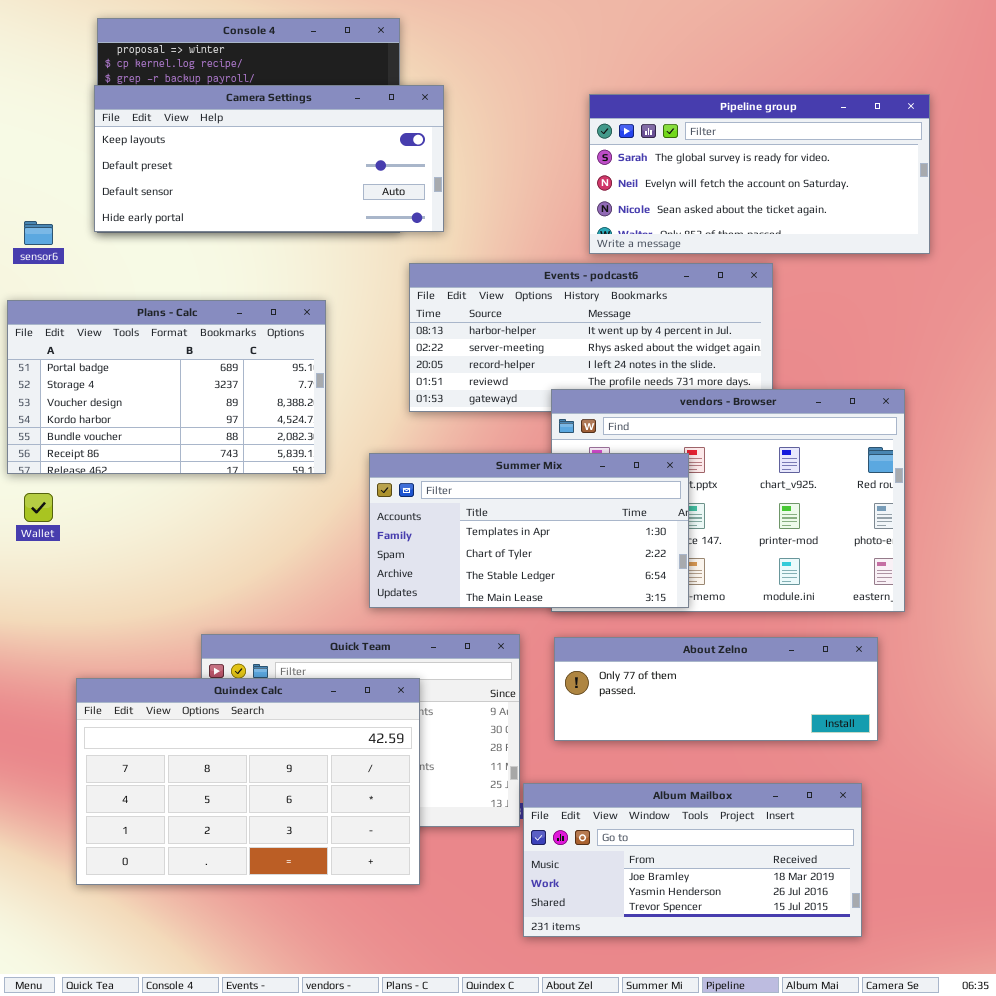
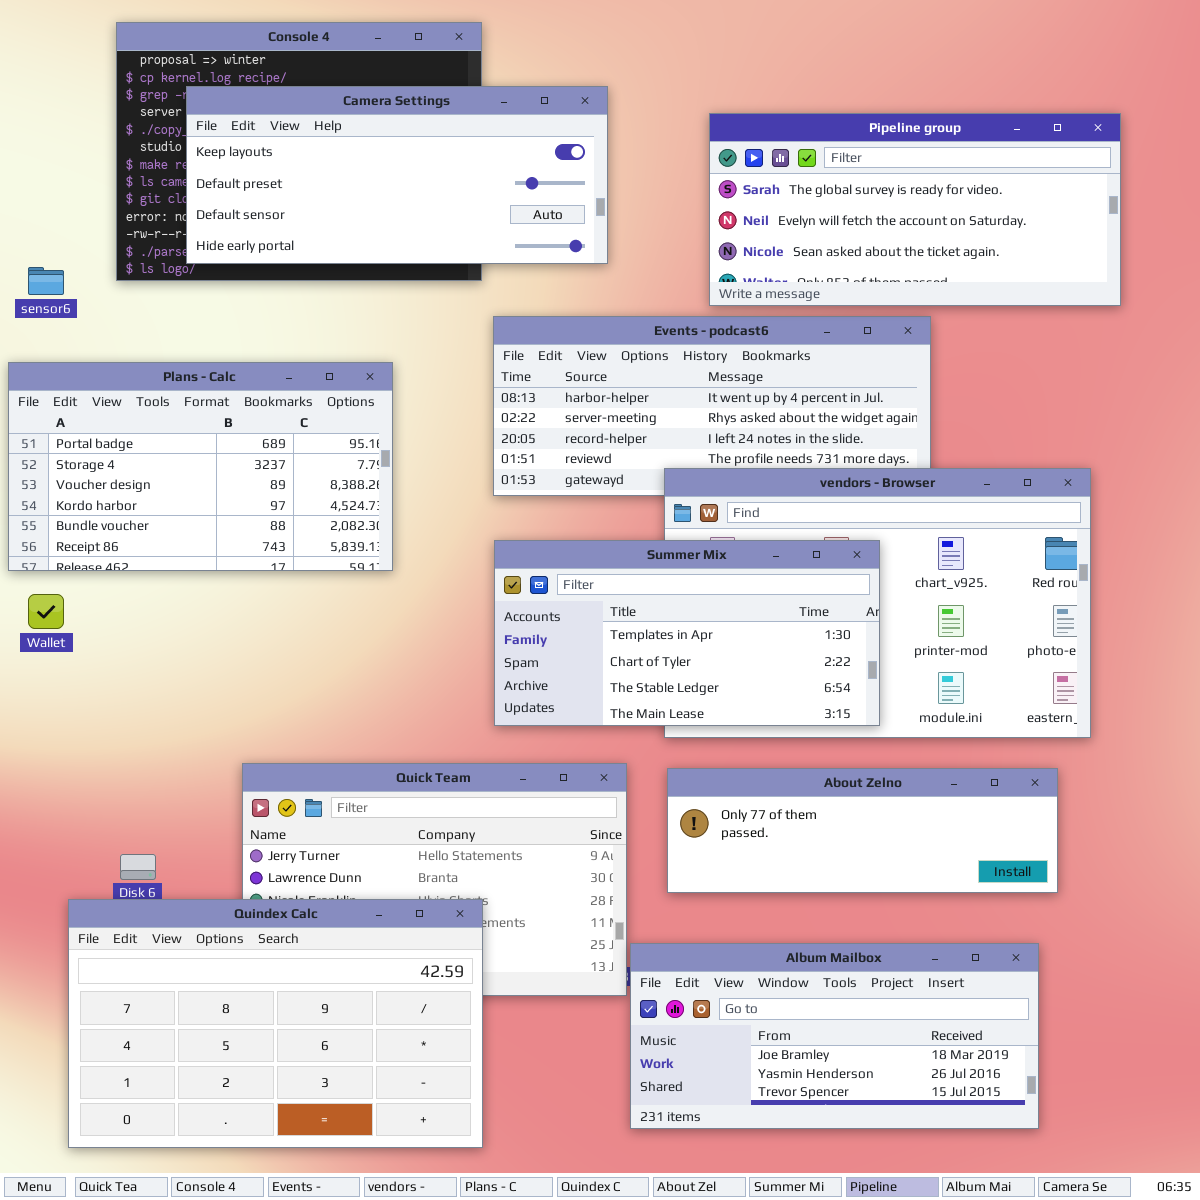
Camera Settings: [94,85,444,232] -> [186,86,608,264], moved
Summer Mix: [369,453,689,608] -> [494,540,880,726], moved
Quindex Calc: [76,678,420,885] -> [68,899,483,1148], moved

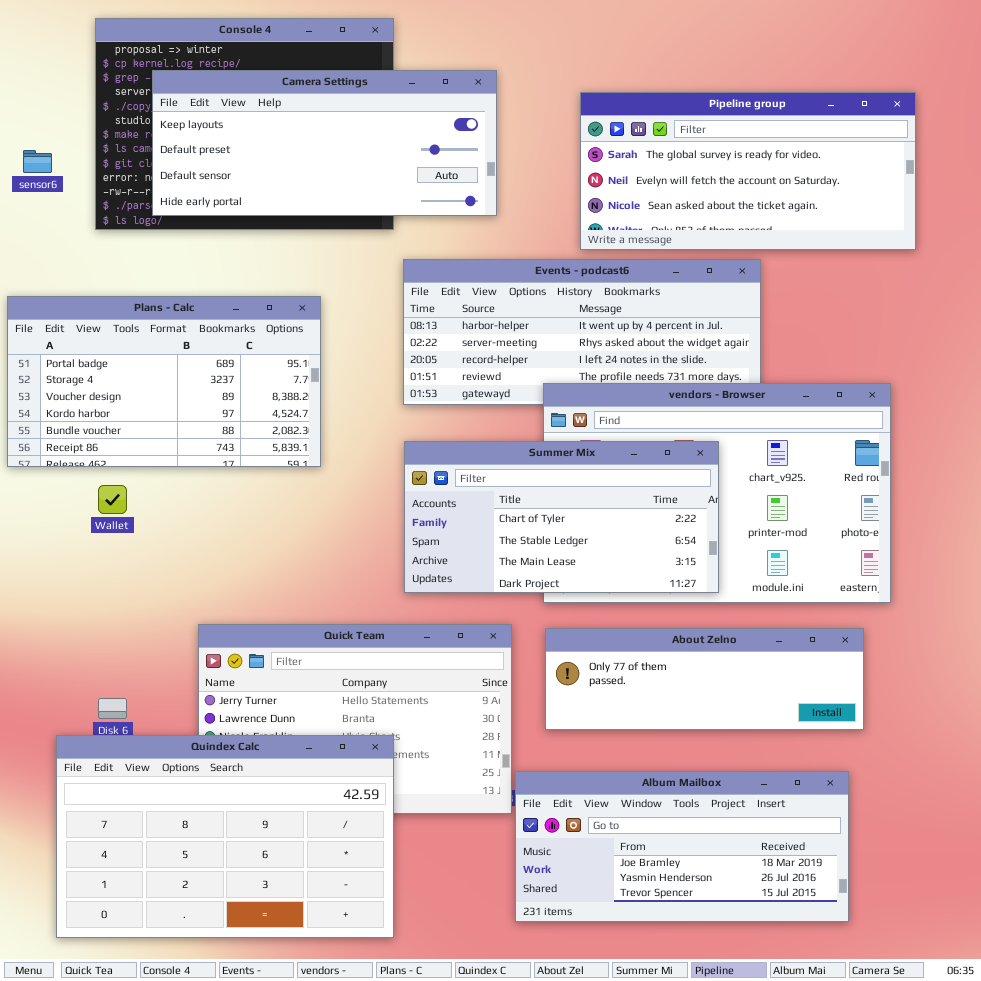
sensor6: [28,267,64,295] -> [23,150,52,173], moved
Summer Mix: [494,540,880,726] -> [404,441,719,593], scrolled down 1 row
Wallet: [28,594,64,629] -> [98,485,127,514], moved

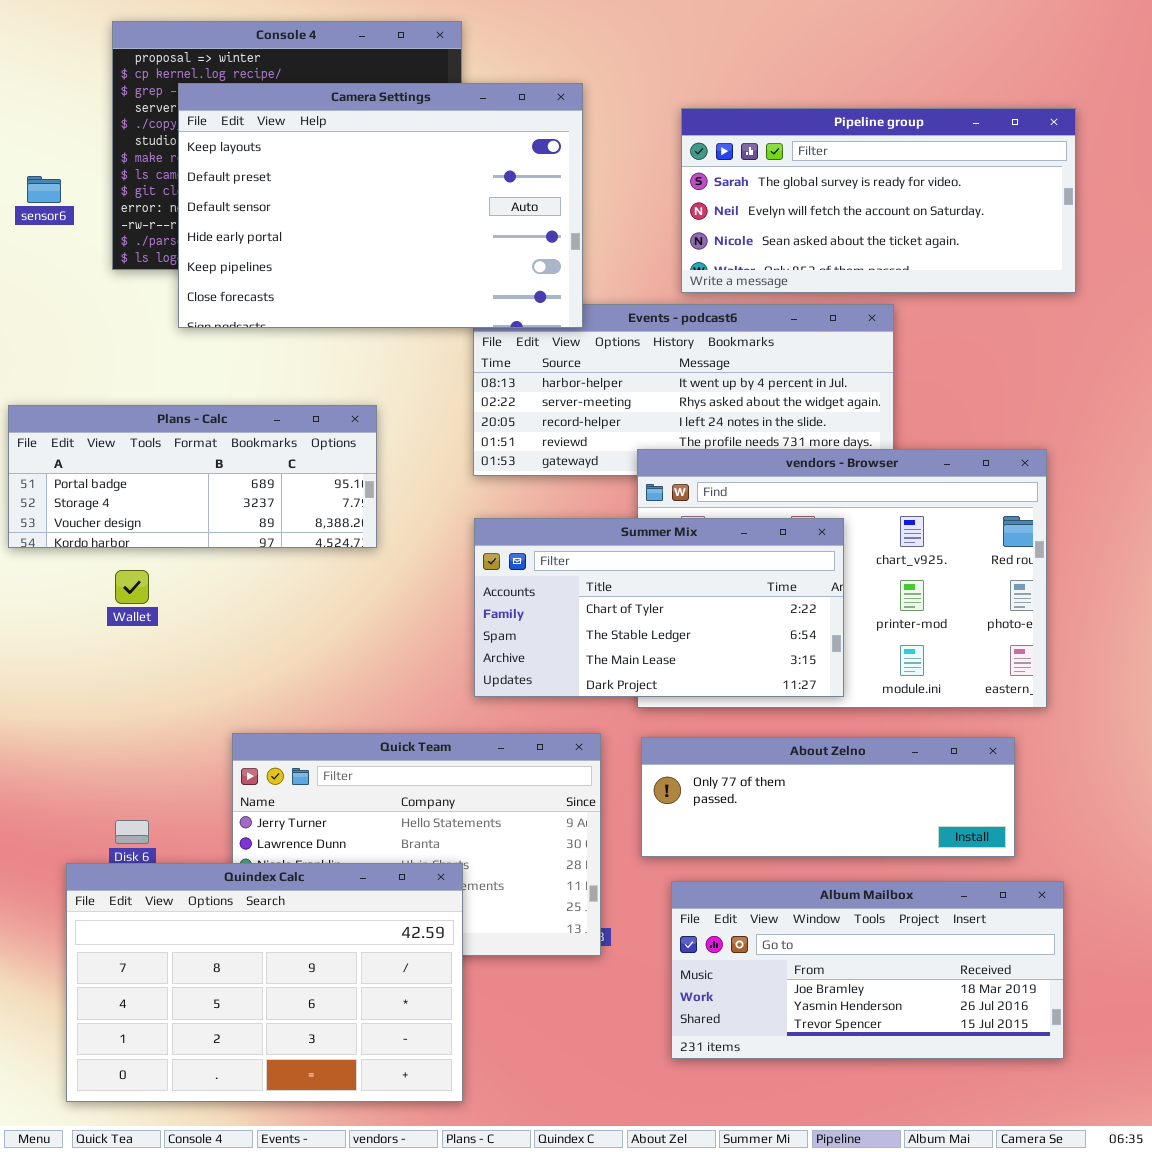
Camera Settings: [152,70,497,216] -> [178,83,583,328], resized
Plans - Calc: [7,296,321,467] -> [8,405,377,548], resized
Album Mailbox: [515,771,849,922] -> [671,881,1064,1059], moved

